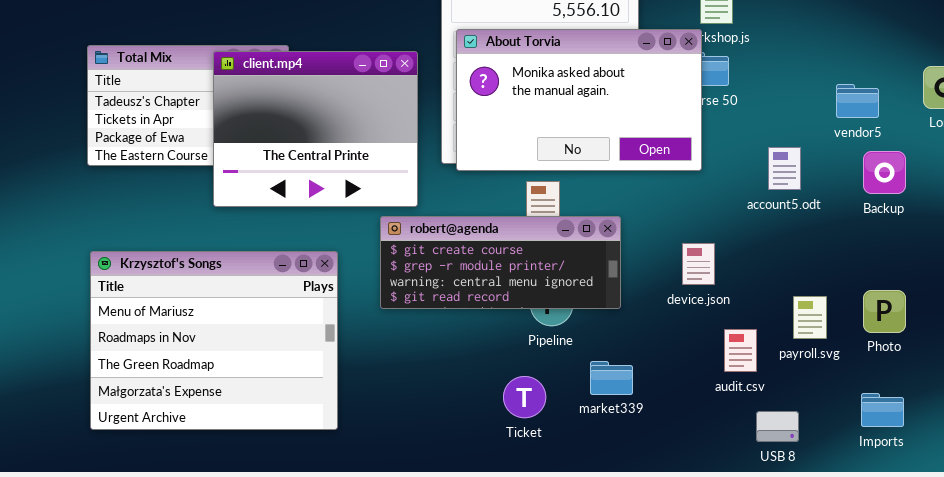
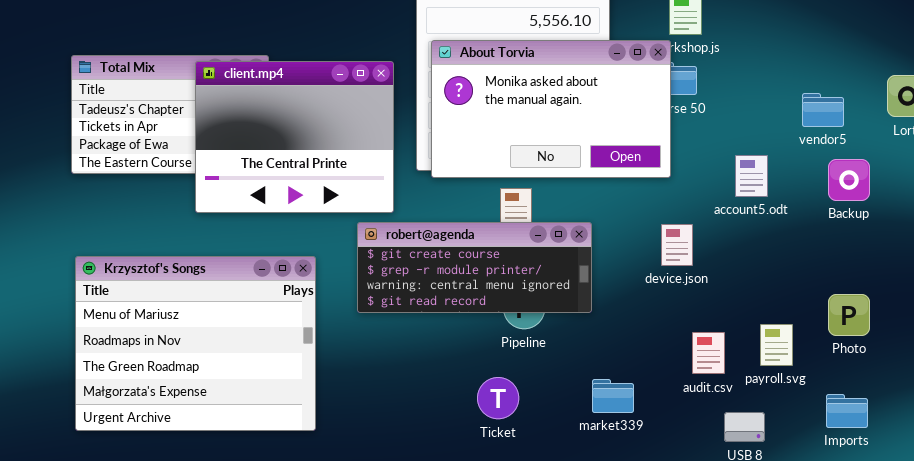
device.json: [682,243,715,285] -> [661,224,693,266], moved
payroll.svg: [793,296,827,339] -> [760,324,793,366], moved
market339: [590,361,633,395] -> [592,379,634,413], moved

